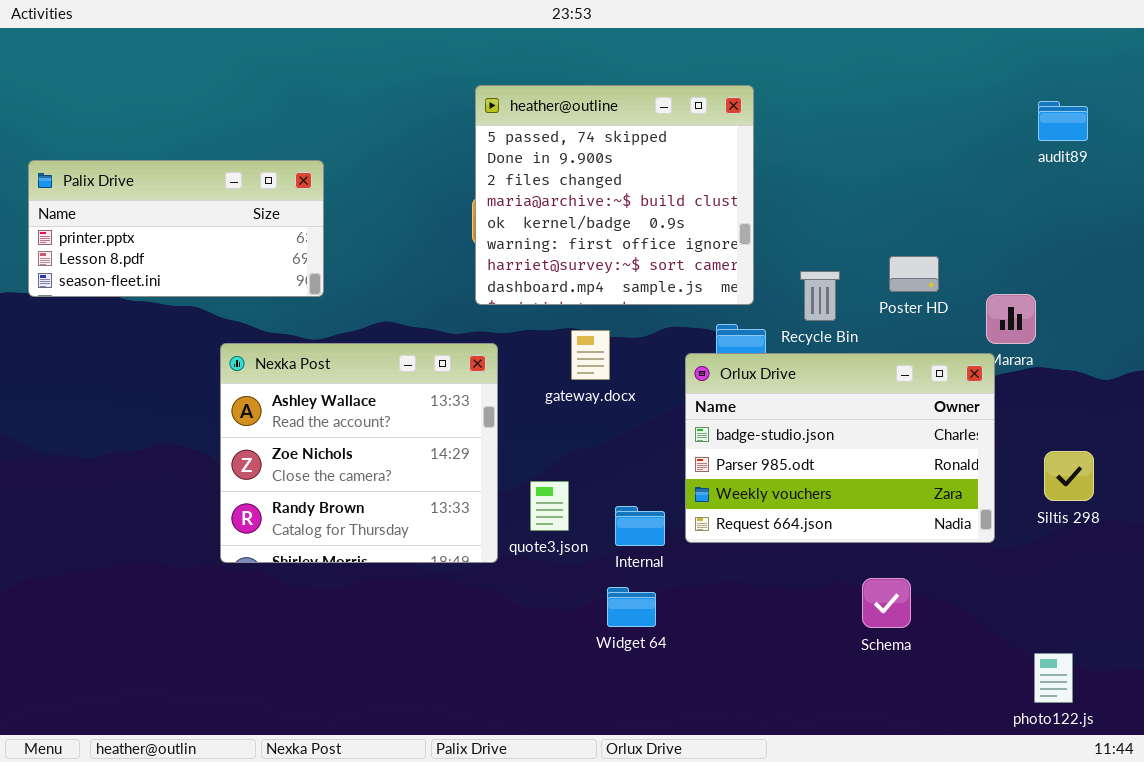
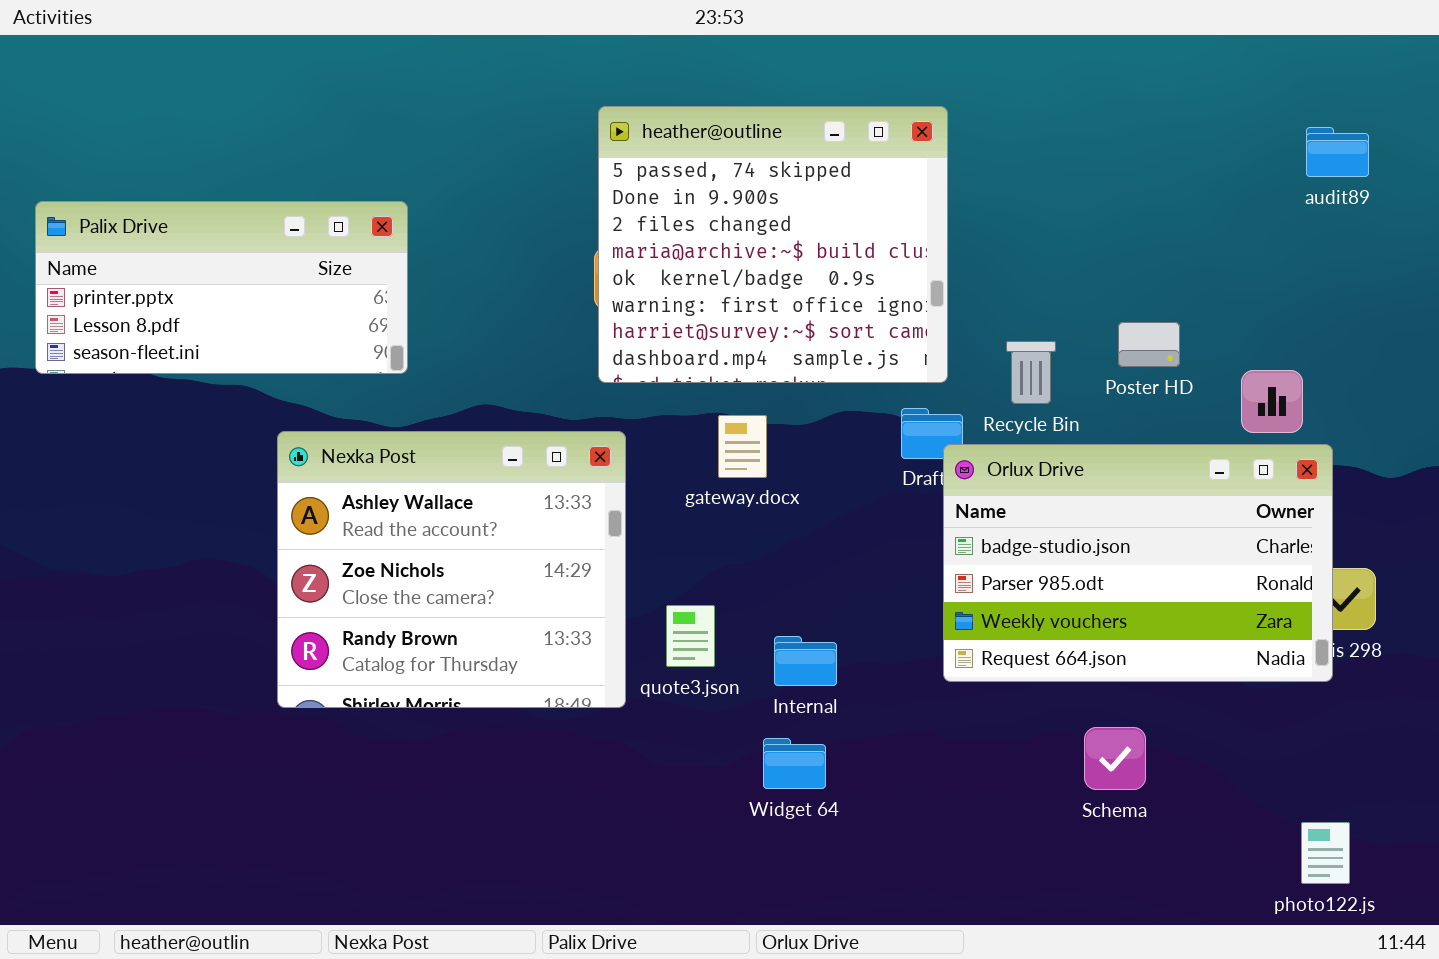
Orlux Drive: [685,353,995,543] -> [943,444,1333,682], moved

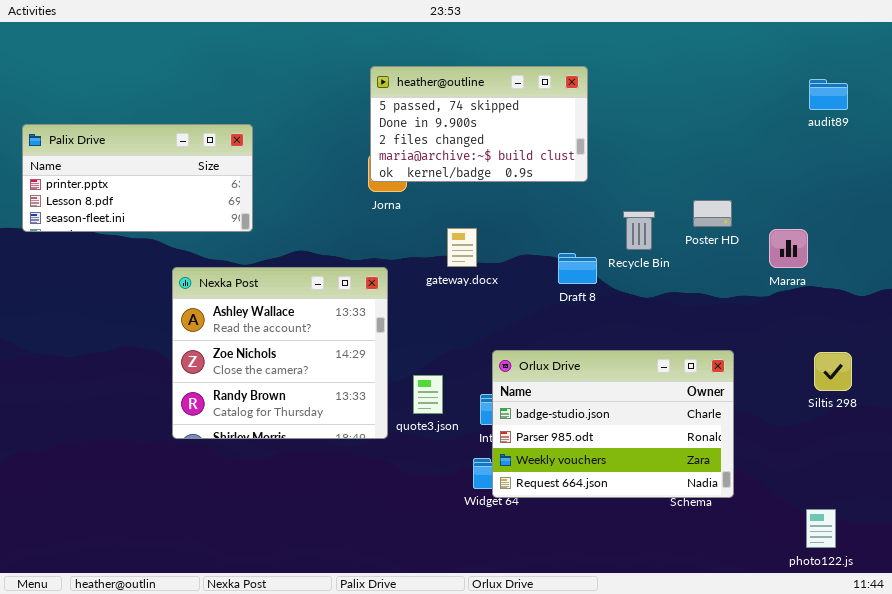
heather@outline: [598,106,948,383] -> [370,66,588,182], resized
gateway.docx: [718,415,767,478] -> [447,228,477,267], moved
Orlux Drive: [943,444,1333,682] -> [492,350,734,498], moved

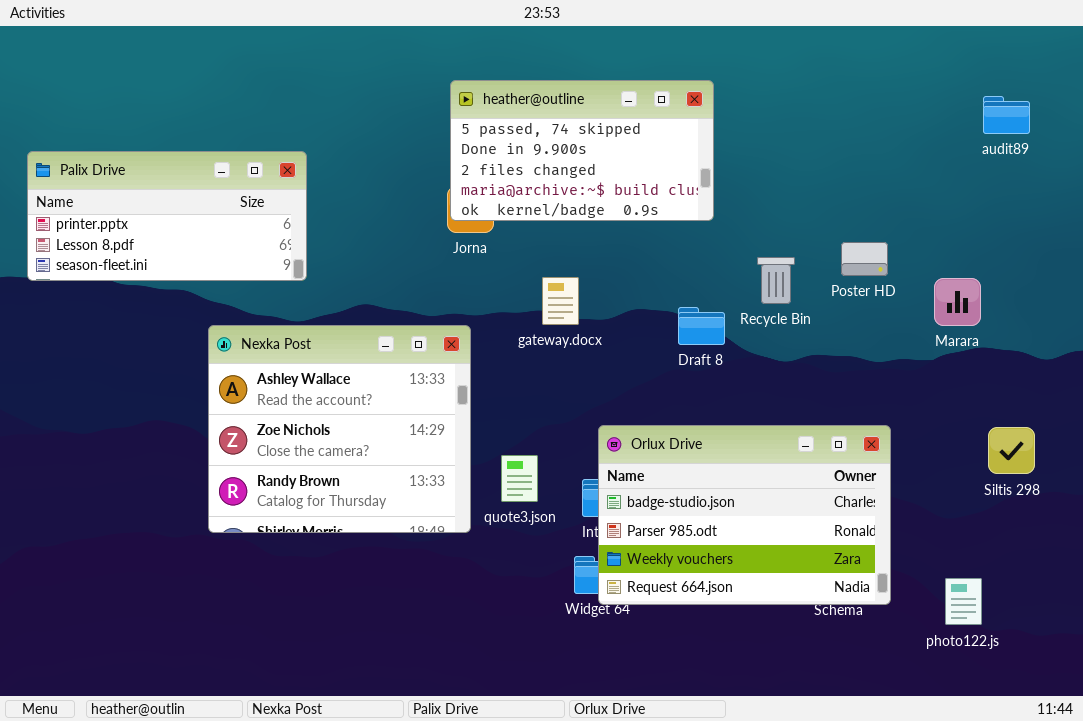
photo122.js: [806,509,836,548] -> [945,578,982,625], moved

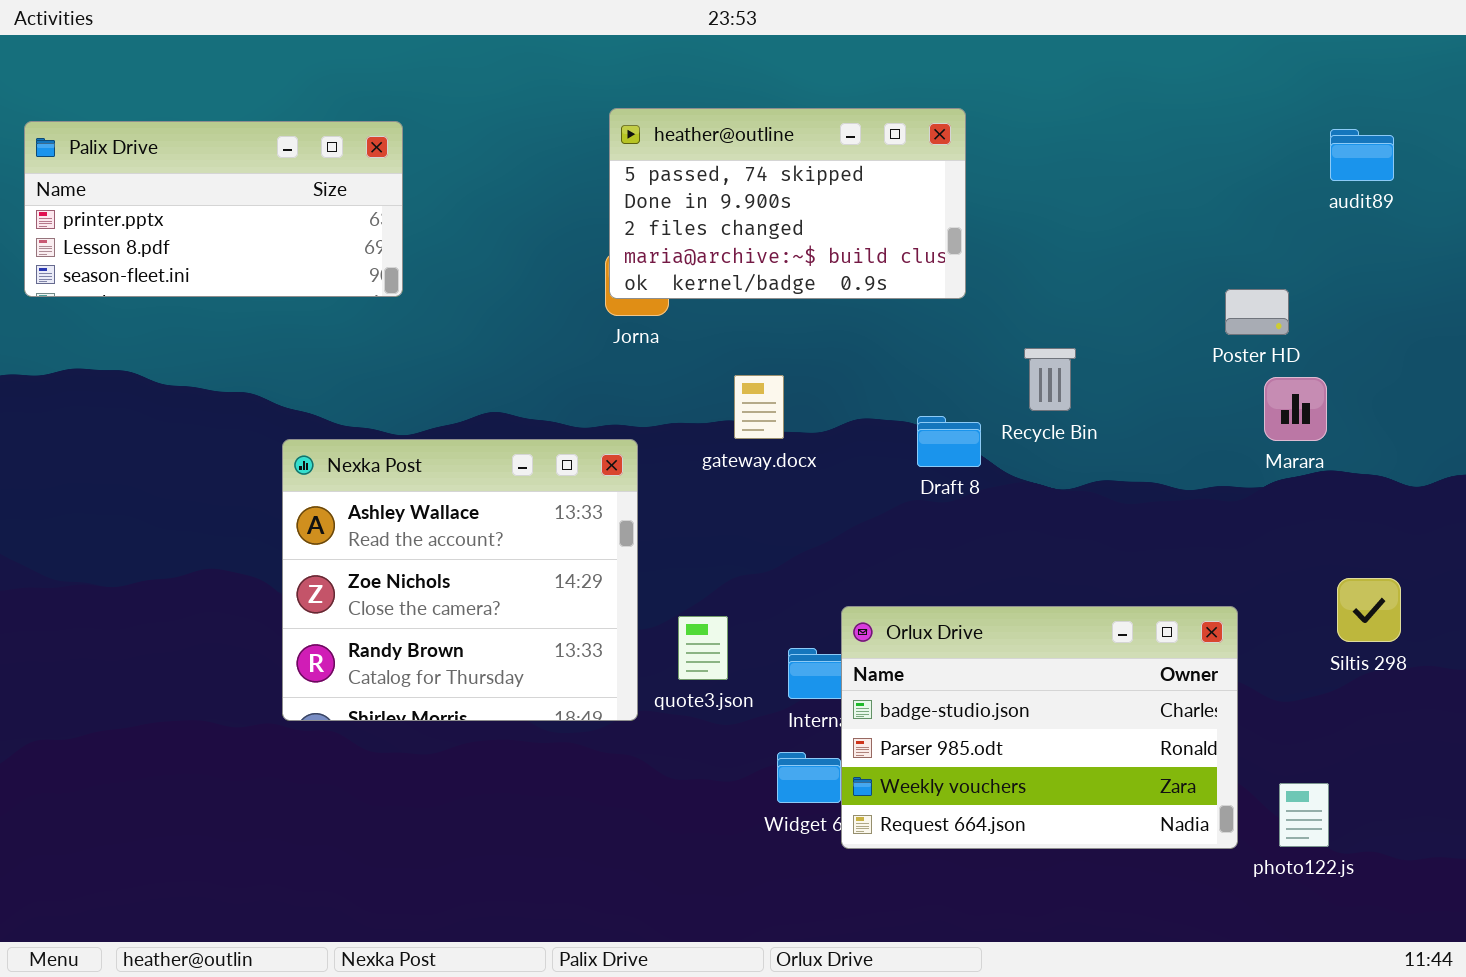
Palix Drive: [27,151,307,281] -> [24,121,403,297], moved
Poster HD: [841,242,888,276] -> [1225,289,1289,335], moved
Orlux Drive: [598,425,891,605] -> [841,606,1238,849], moved

